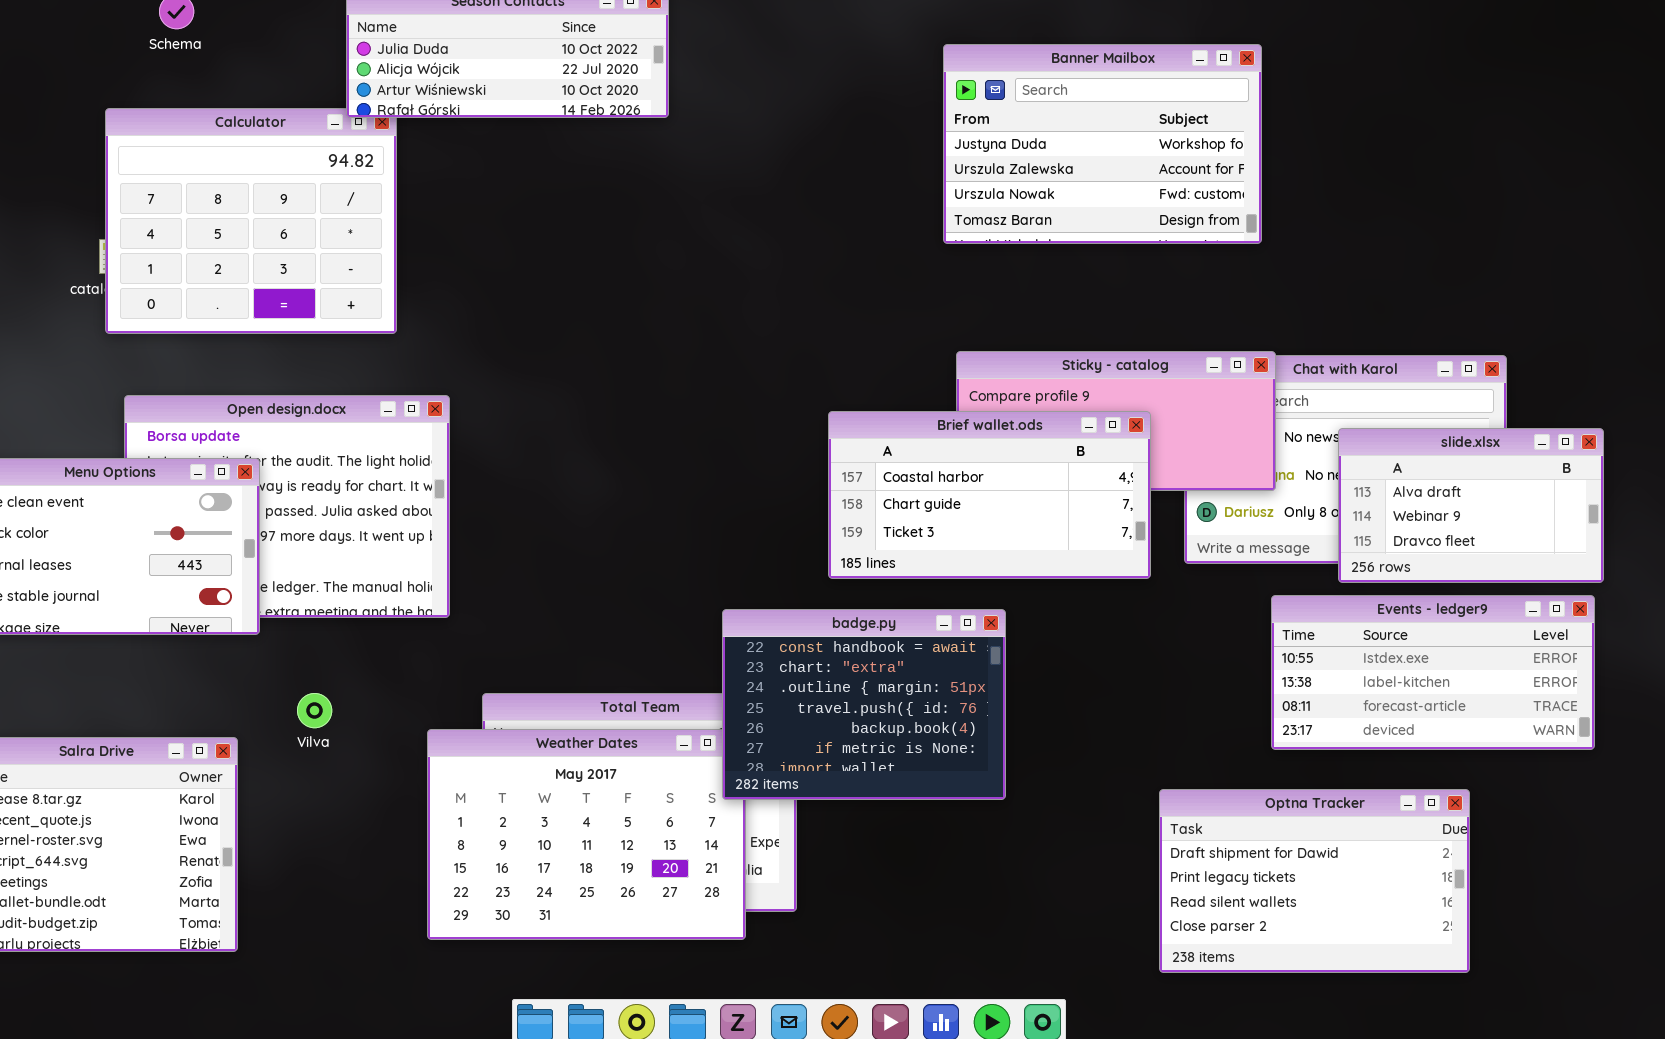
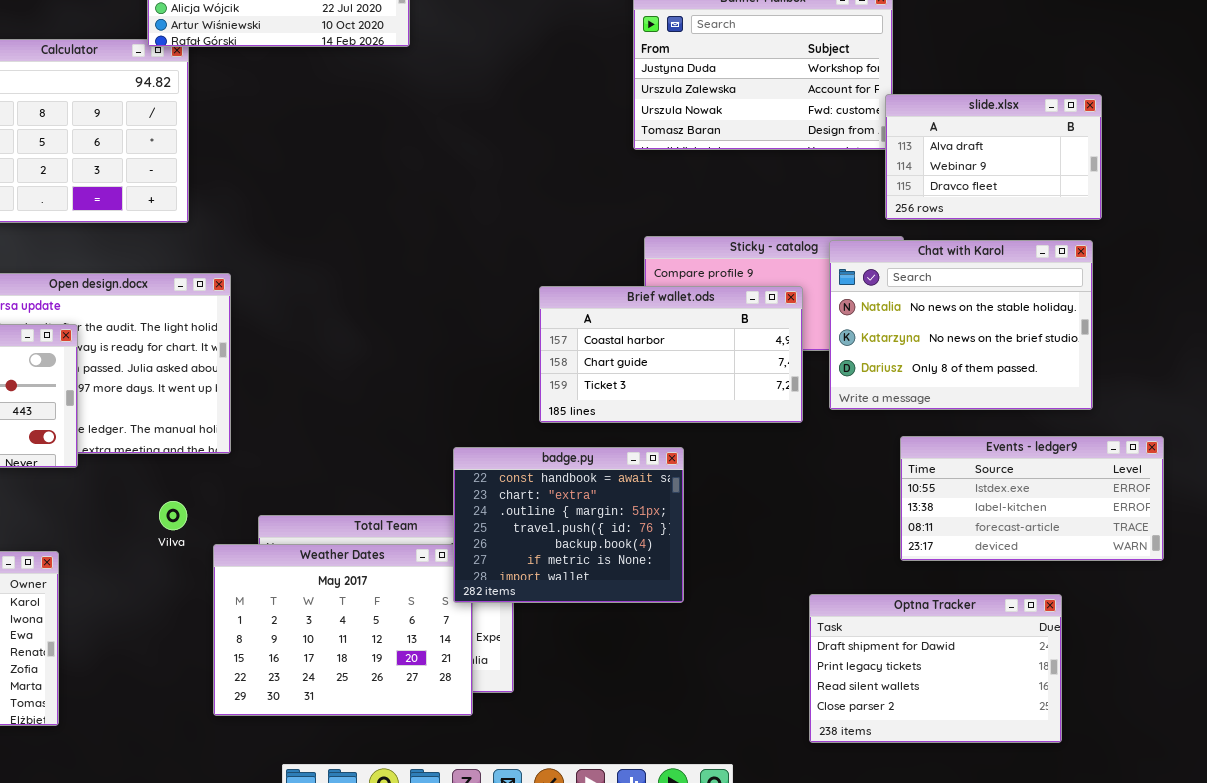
Chat with Karol: [1184,355,1507,564] -> [829,240,1093,410], raised
slide.xlsx: [1338,428,1604,583] -> [885,94,1102,220], moved
Vilva: [297,693,332,728] -> [159,501,187,530], moved

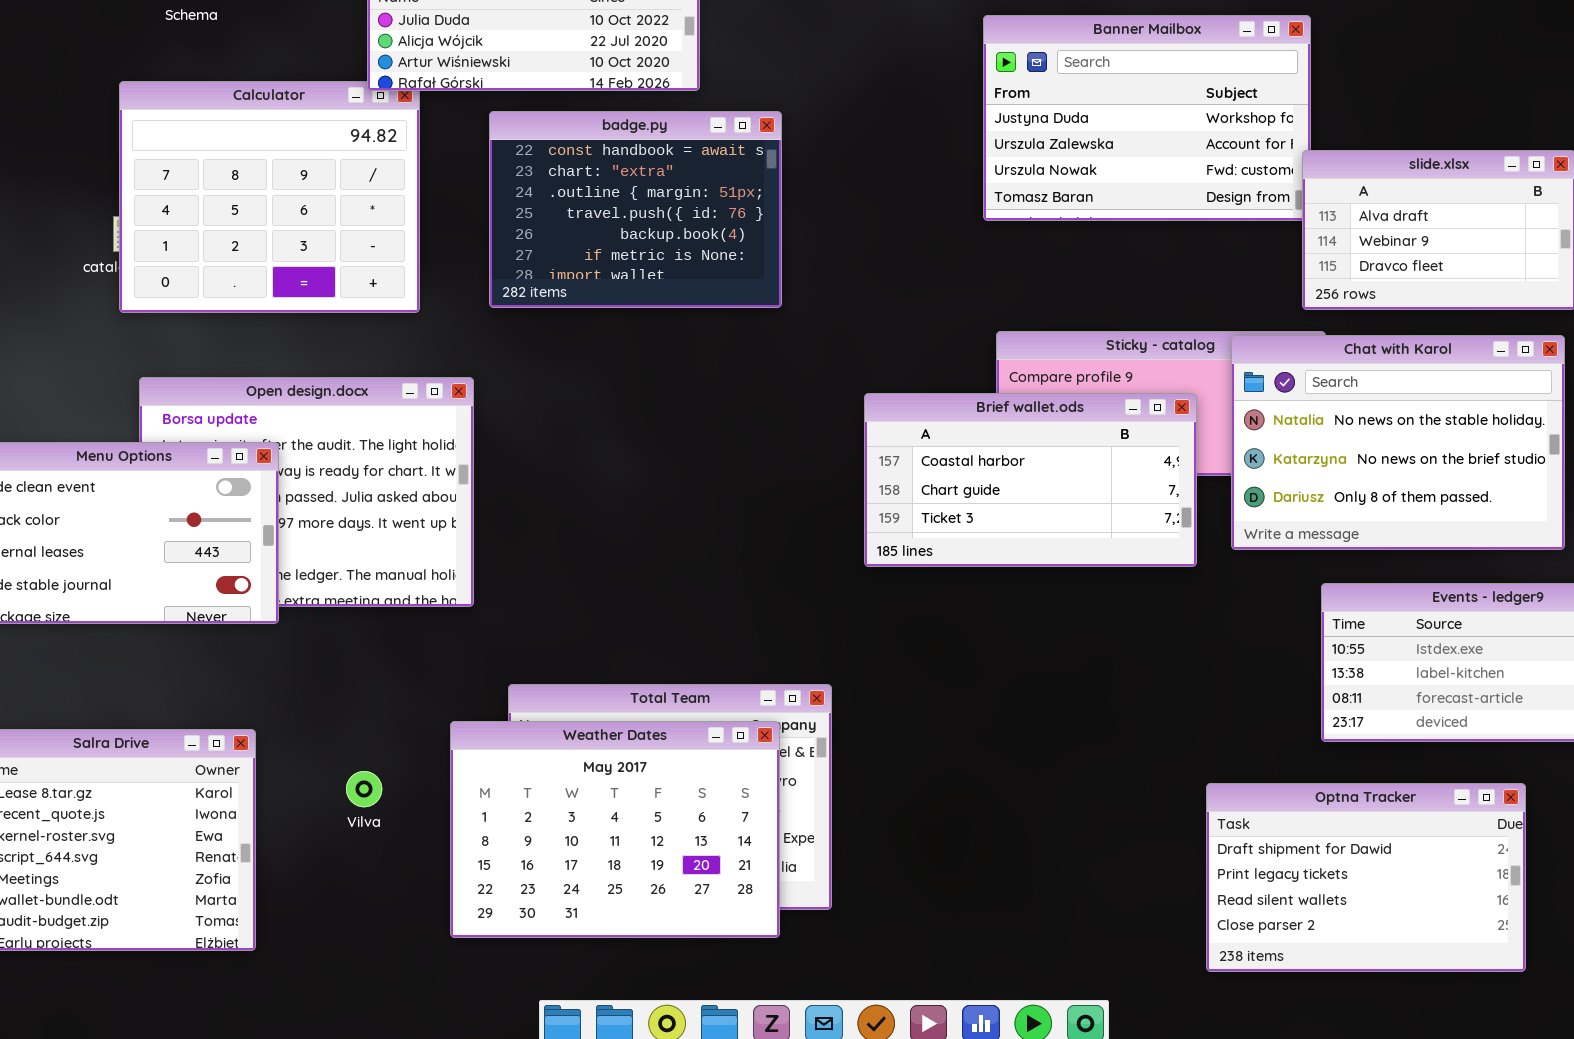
badge.py: [453,447,684,603] -> [489,111,782,308], moved
Vilva: [159,501,187,530] -> [346,771,382,807], moved

